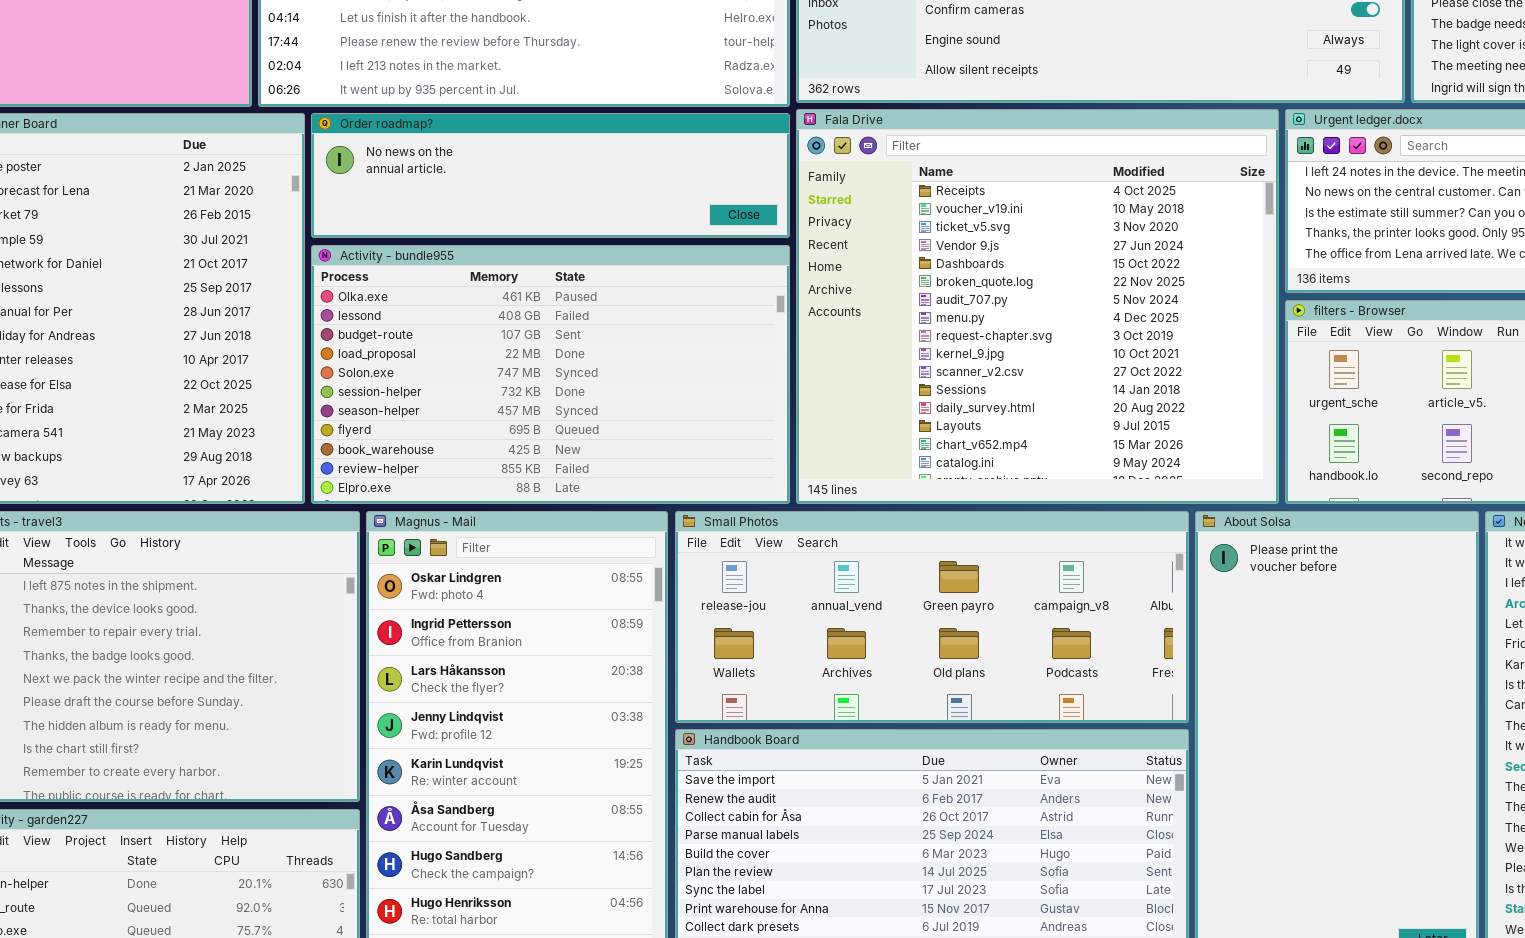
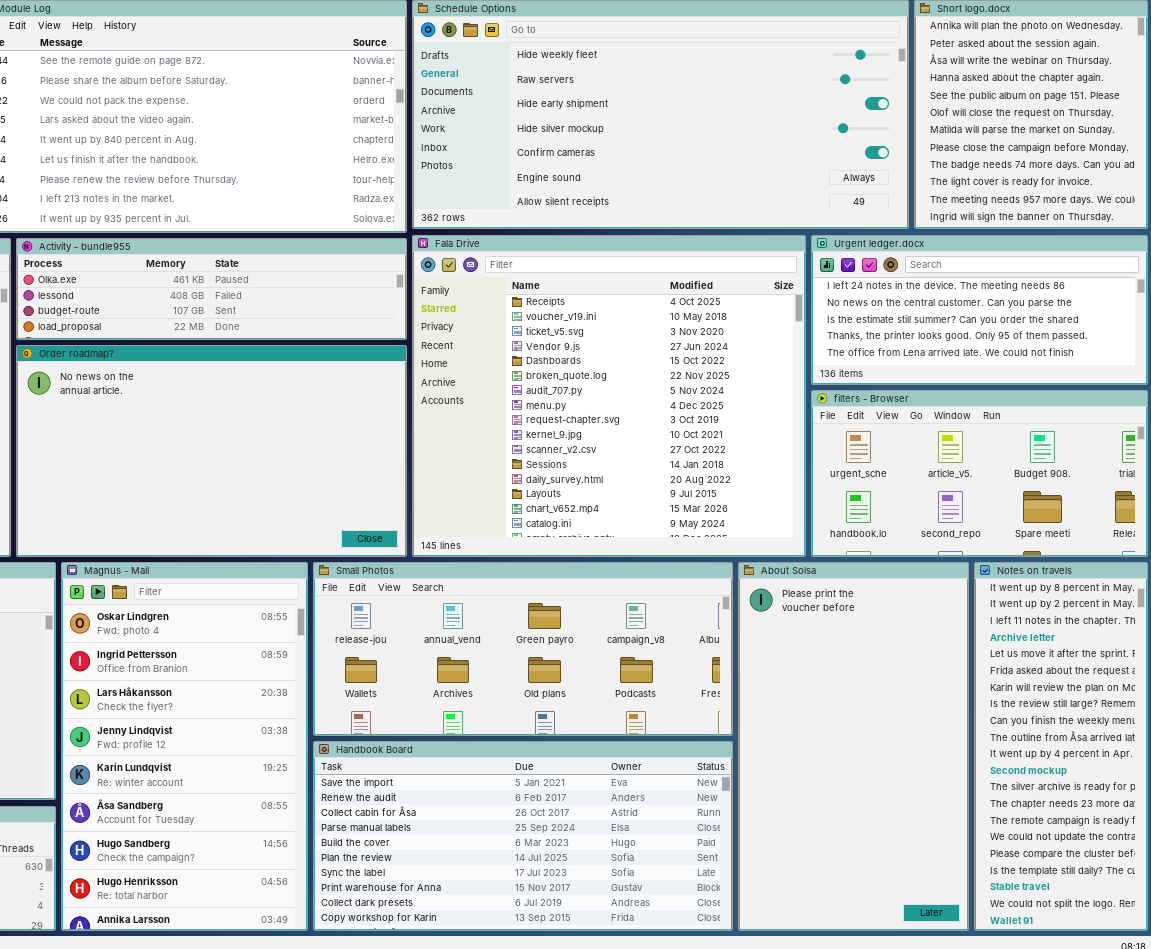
Order roadmap?: [311,113,790,238] -> [16,345,407,557], moved, resized
Activity - bundle955: [311,245,790,504] -> [16,238,407,340], moved, resized

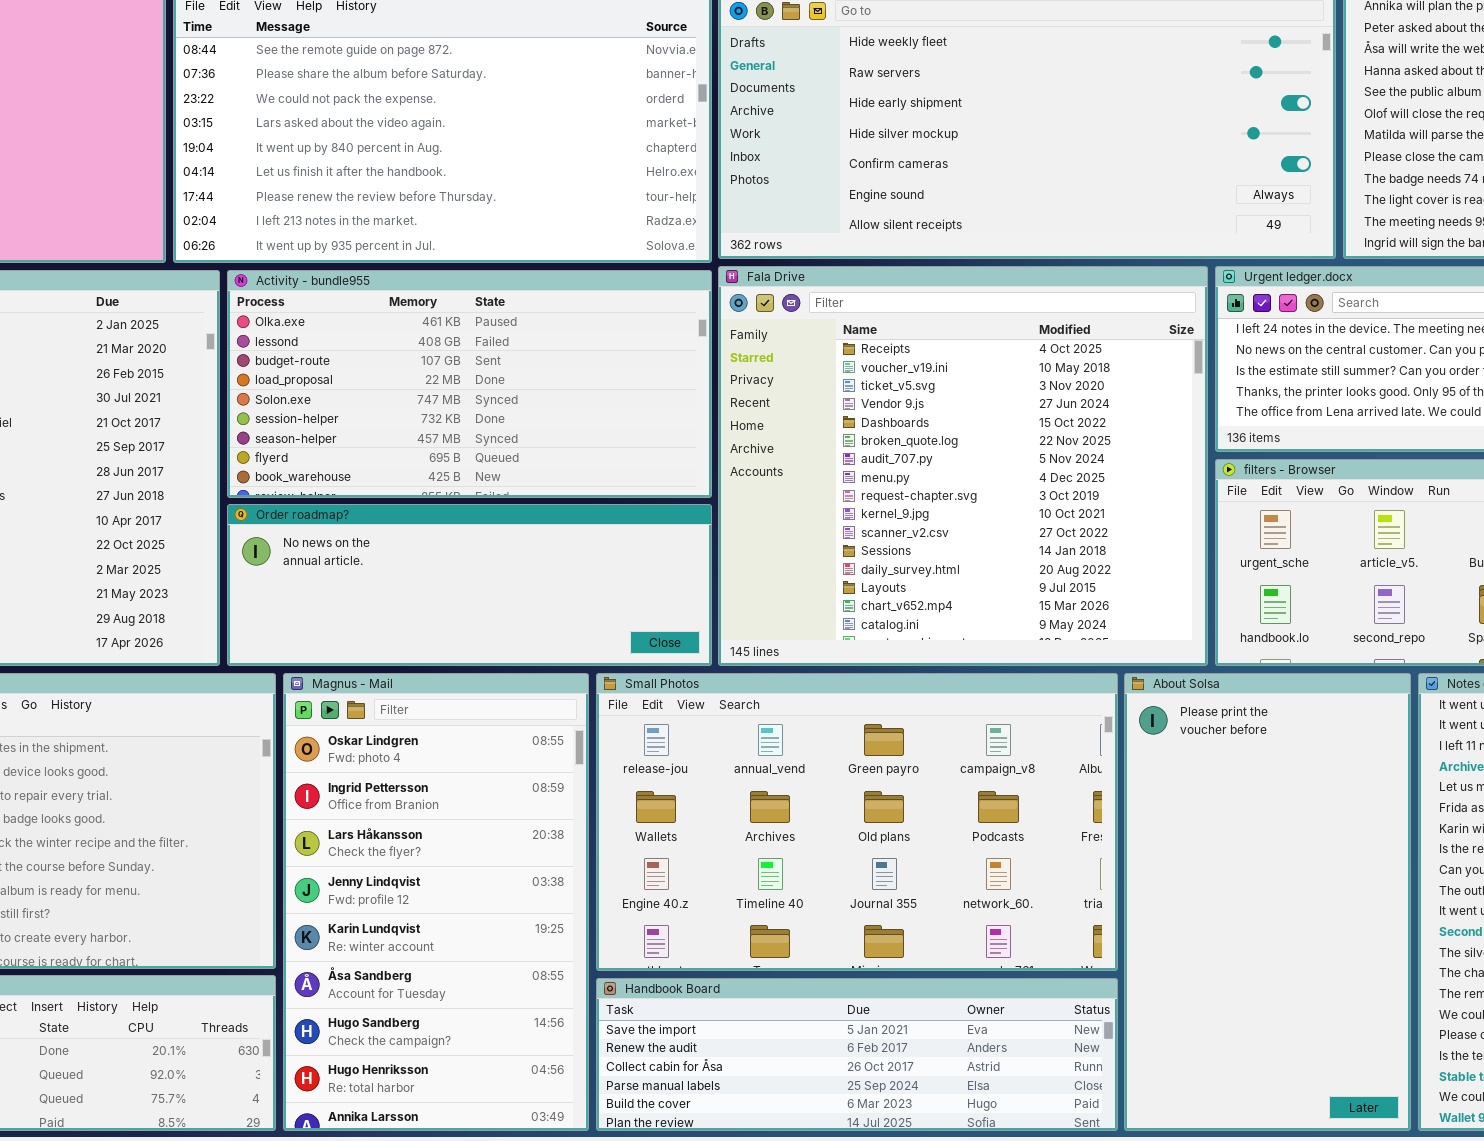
Activity - bundle955: [16,238,407,340] -> [227,270,712,498], resized
Order roadmap?: [16,345,407,557] -> [227,504,712,666], resized
Small Photos: [313,562,733,736] -> [596,673,1118,971], resized
Handbook Board: [313,741,733,931] -> [596,978,1118,1131], resized

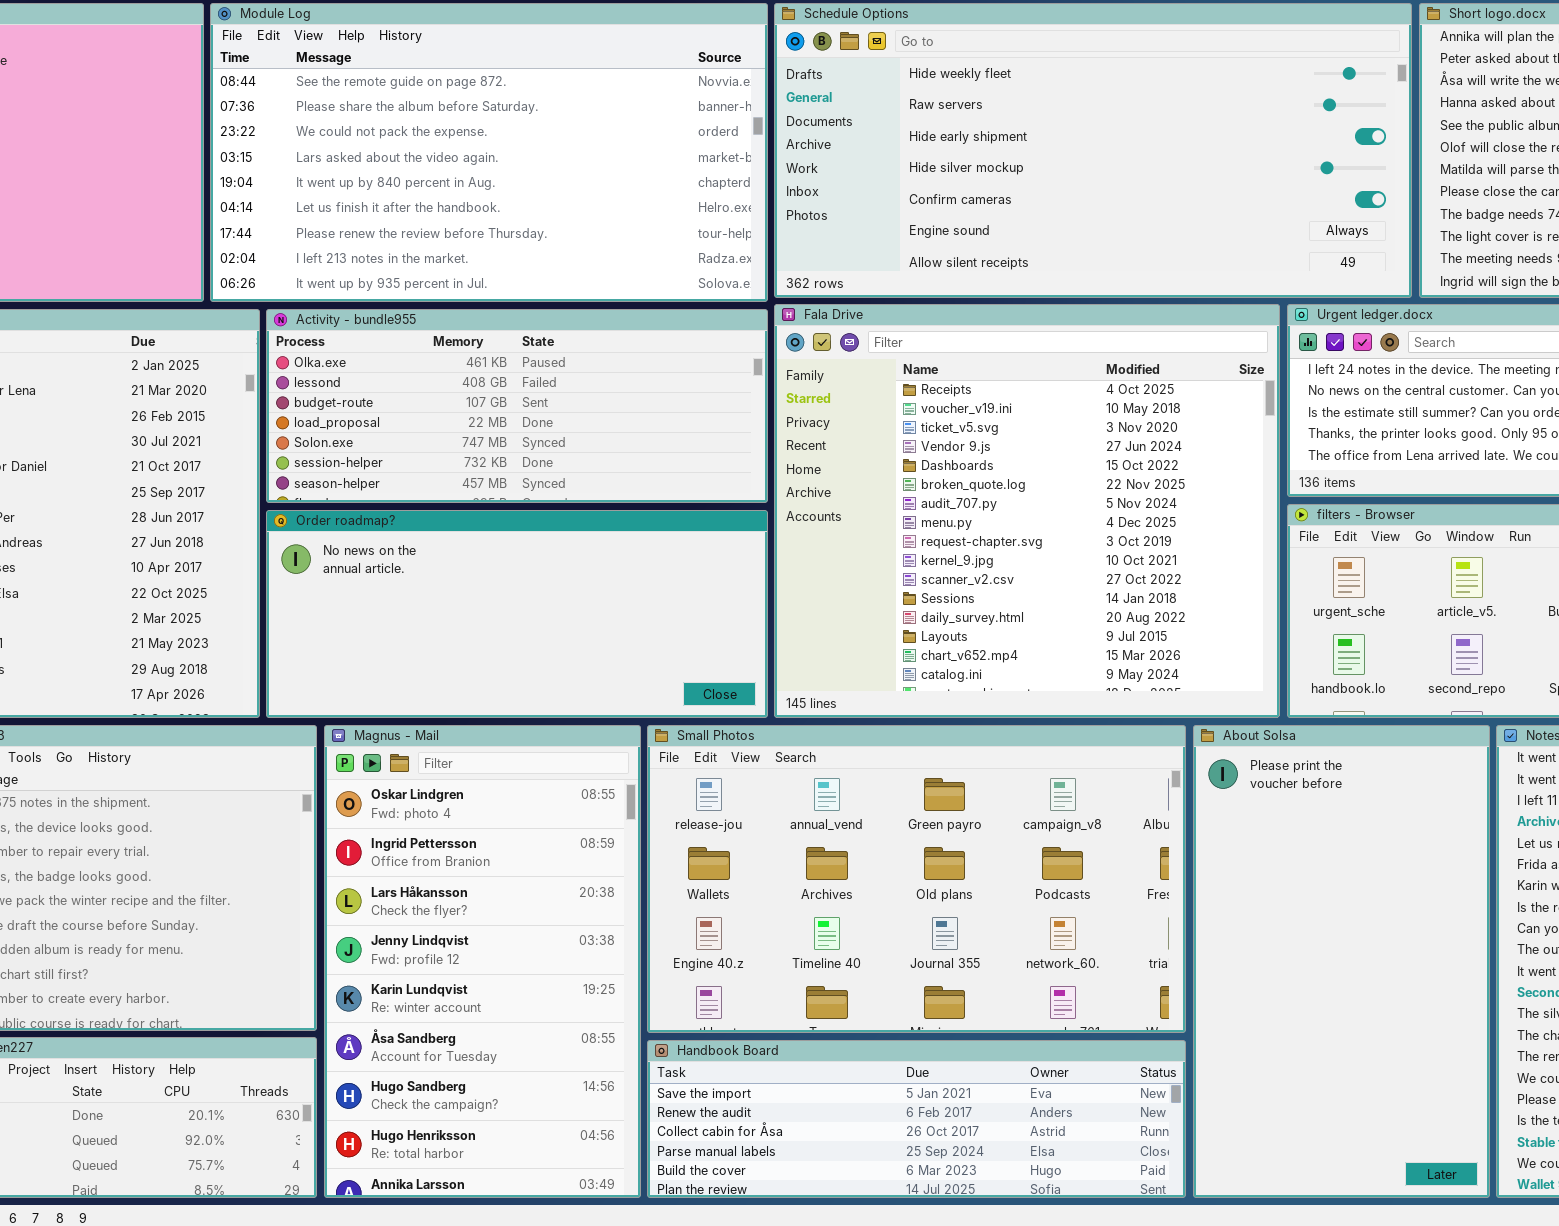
Activity - bundle955: [227,270,712,498] -> [266,309,768,503], resized
Order roadmap?: [227,504,712,666] -> [266,510,768,718], resized

